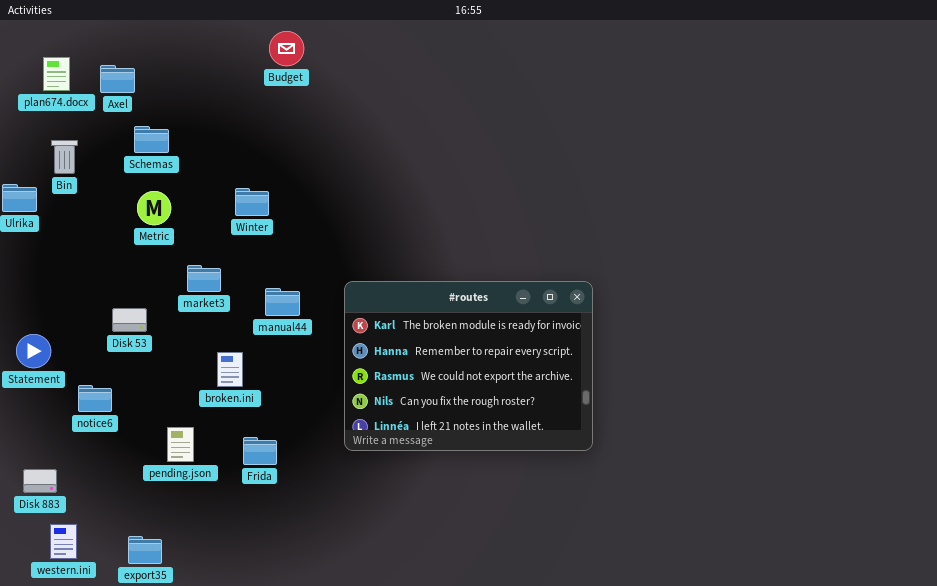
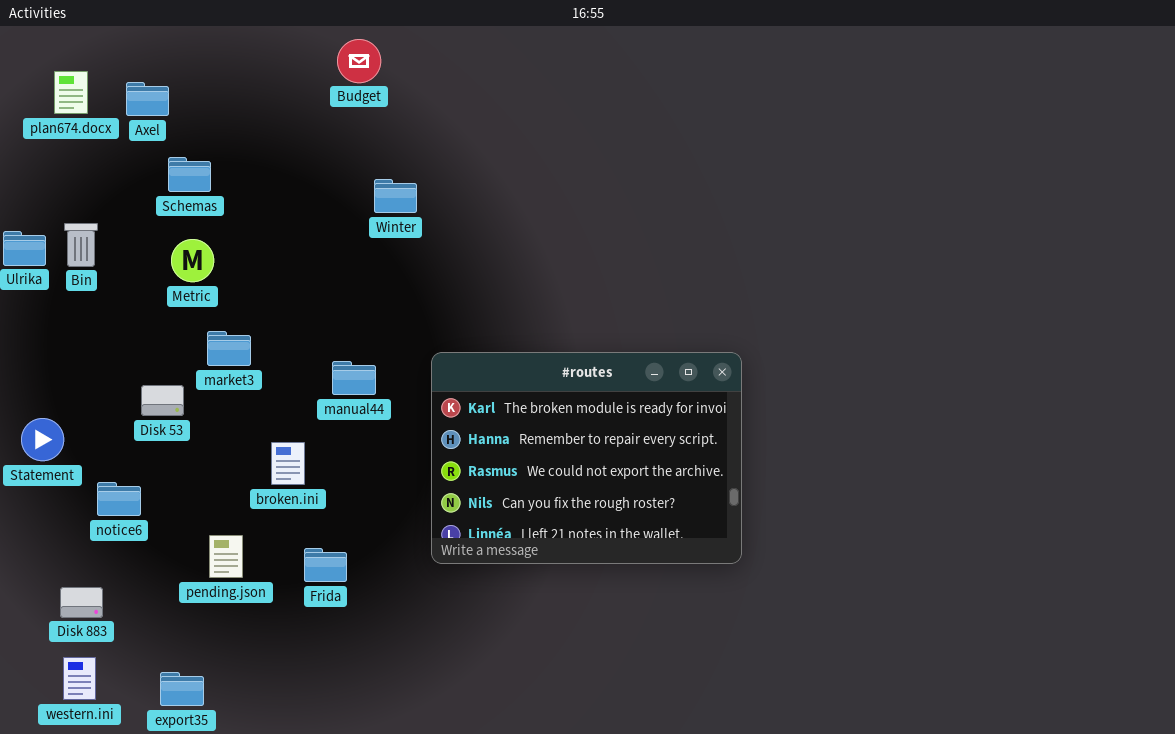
Bin: [51,140,78,174] -> [64,223,98,267], moved
Winter: [235,188,269,216] -> [374,179,417,213], moved
market3: [187,265,221,292] -> [207,331,251,366], moved
Disk 883: [23,469,57,493] -> [60,587,103,618], moved

